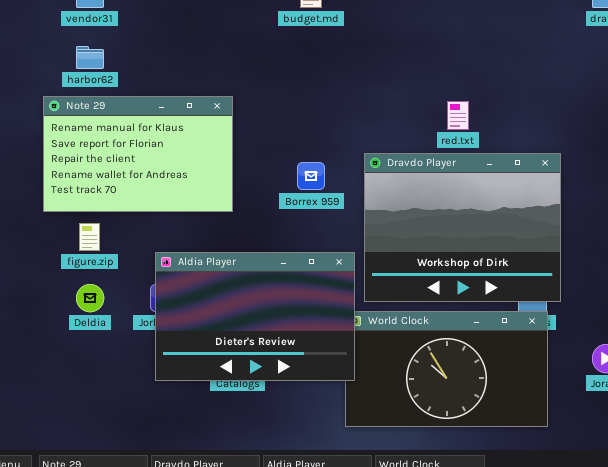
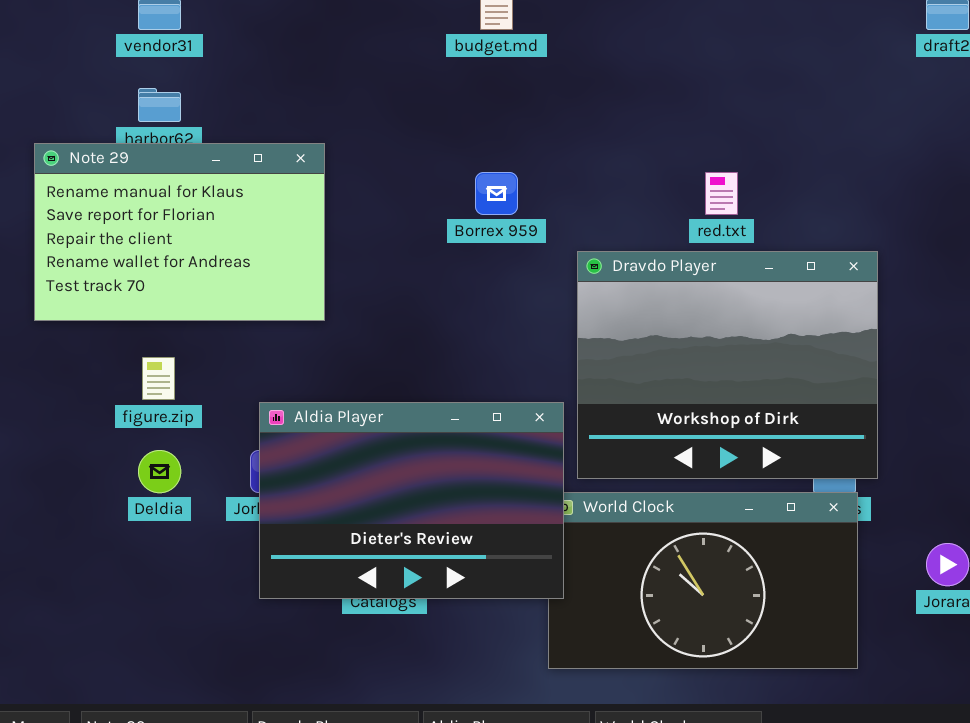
Note 29: [43,96,233,212] -> [34,143,325,321], moved
Borrex 959: [297,162,325,190] -> [475,172,518,215], moved

